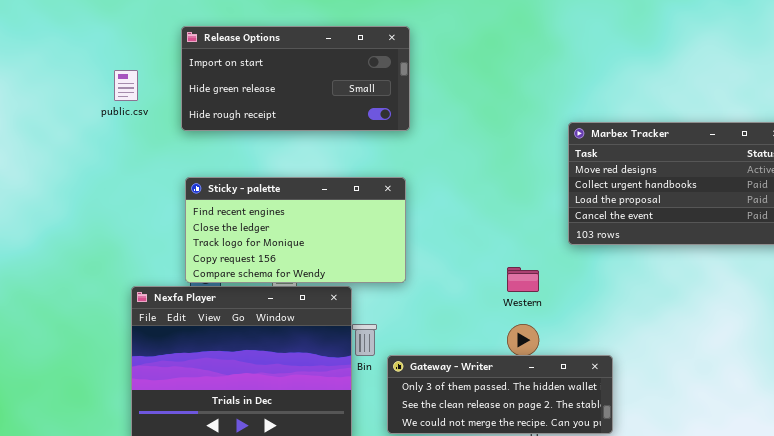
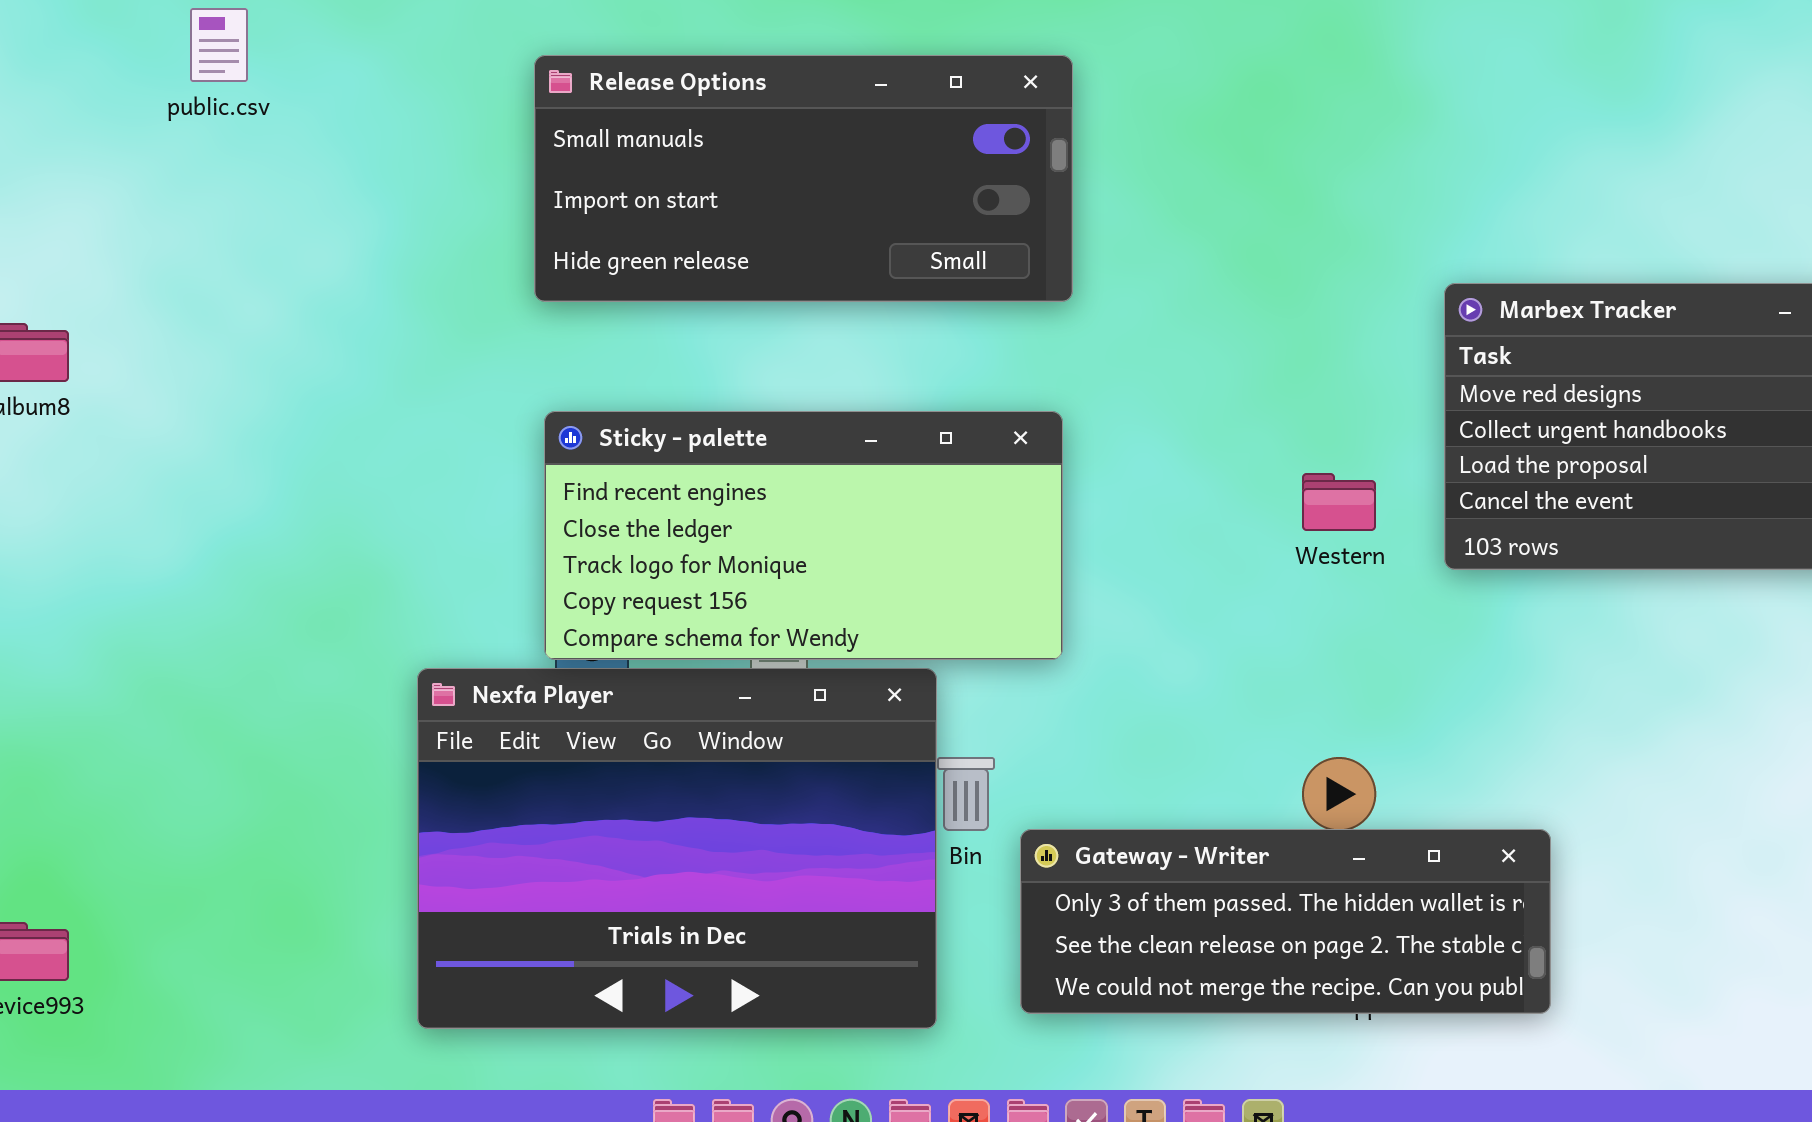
Release Options: [181,26,410,131] -> [534,55,1073,302], scrolled up 1 row
public.csv: [114,70,138,101] -> [190,8,248,82], moved
Western: [507,267,539,292] -> [1302,473,1376,531], moved

